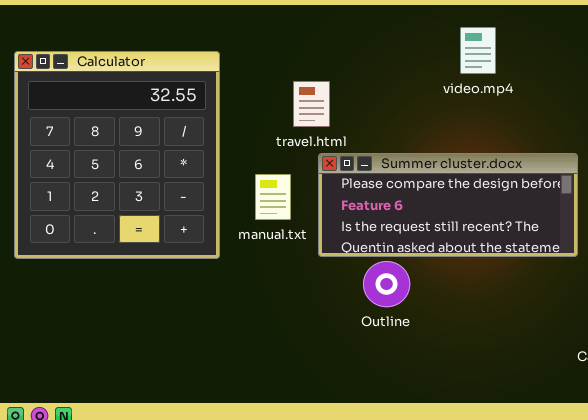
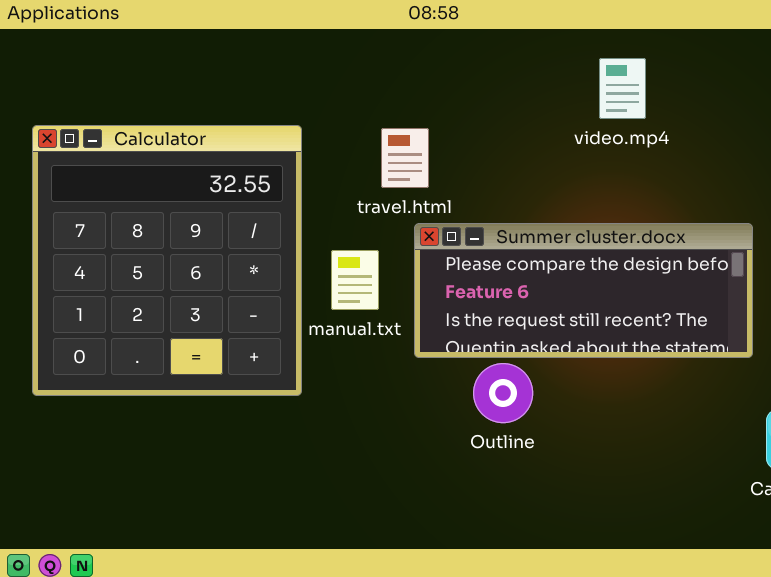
Calculator: [14,51,220,259] -> [32,125,302,396], moved

